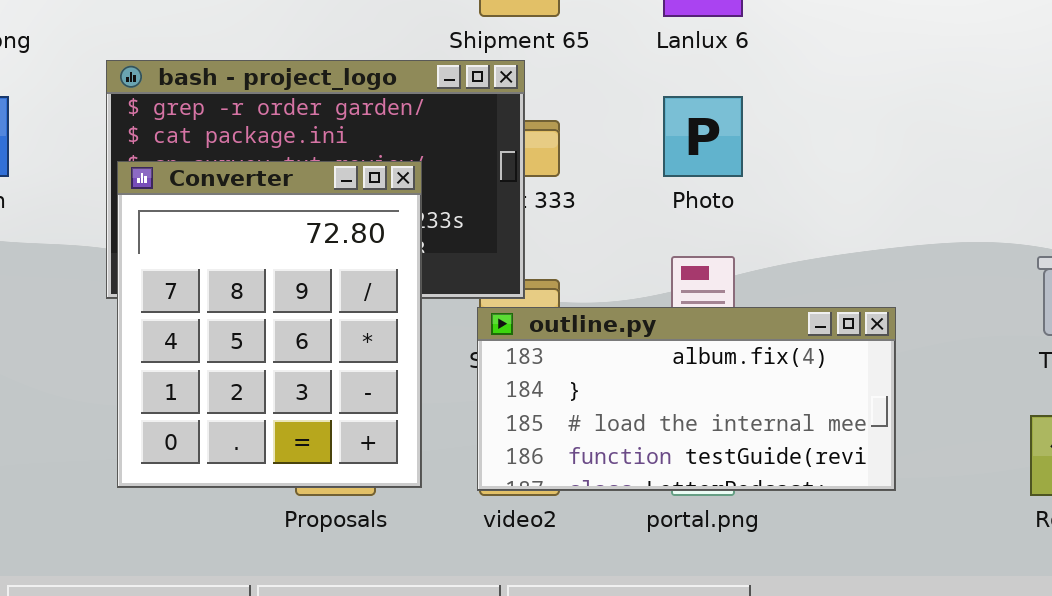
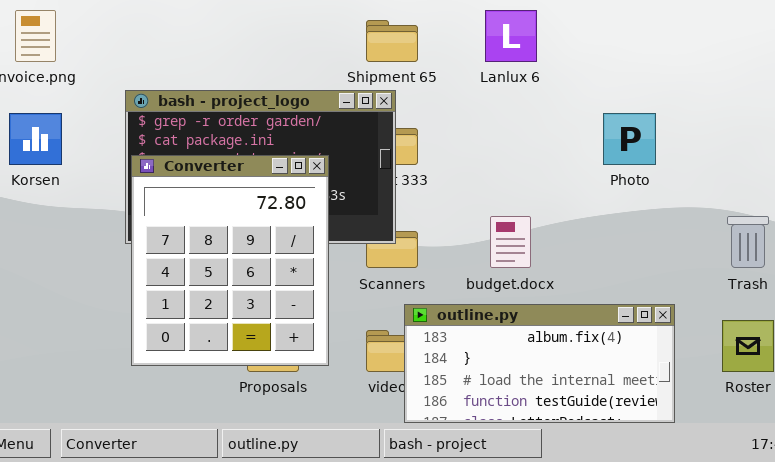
Photo: [663,96,743,177] -> [603,113,656,165], moved
outline.py: [477,307,896,491] -> [404,304,675,423], moved

